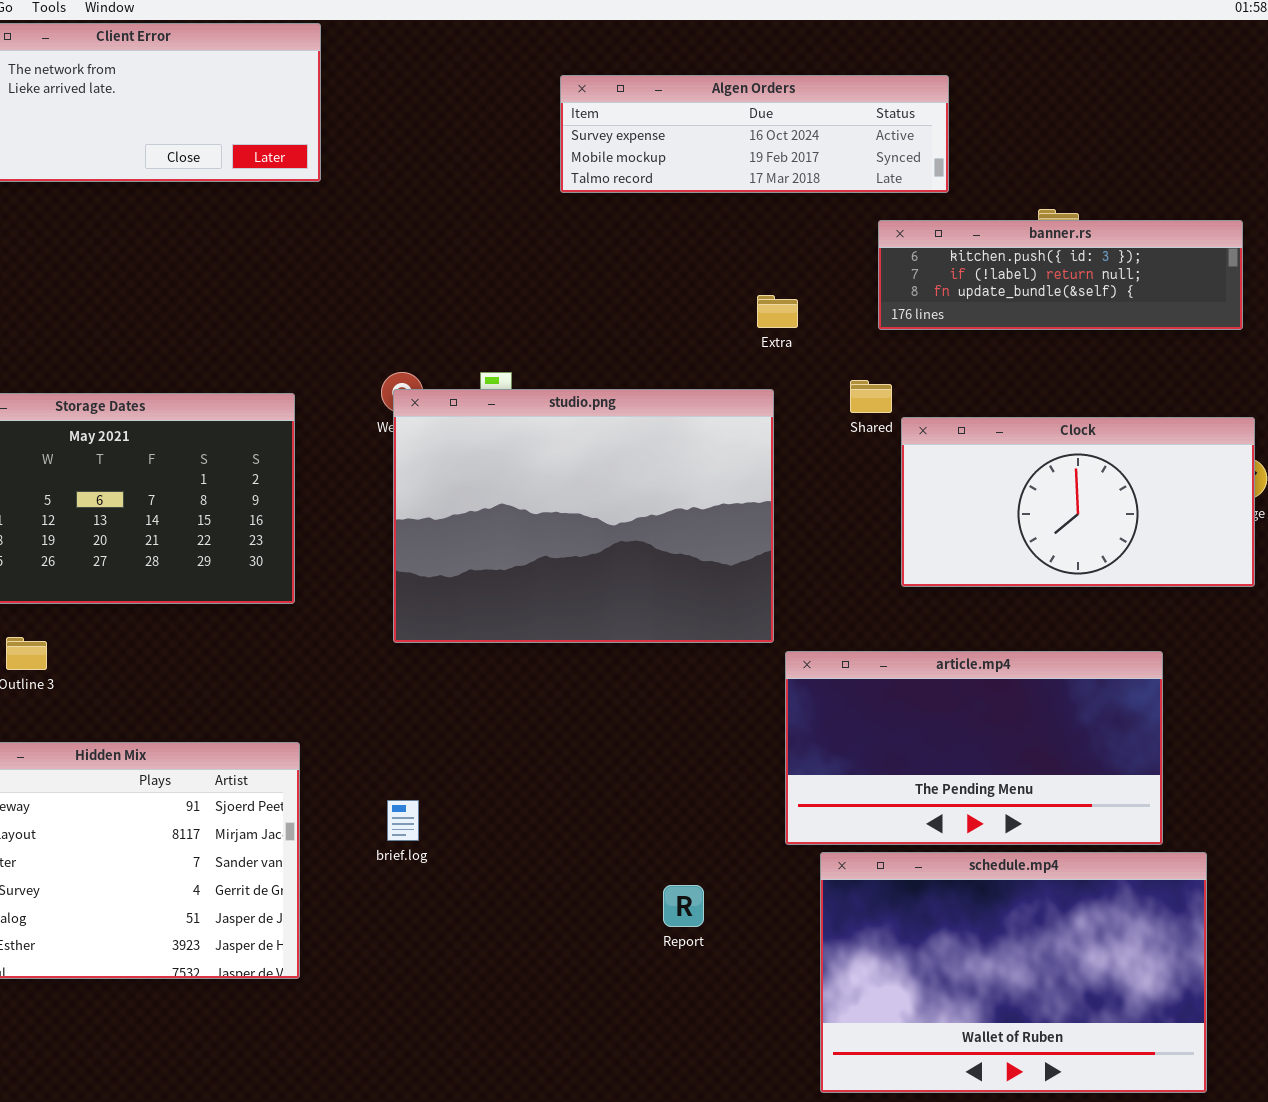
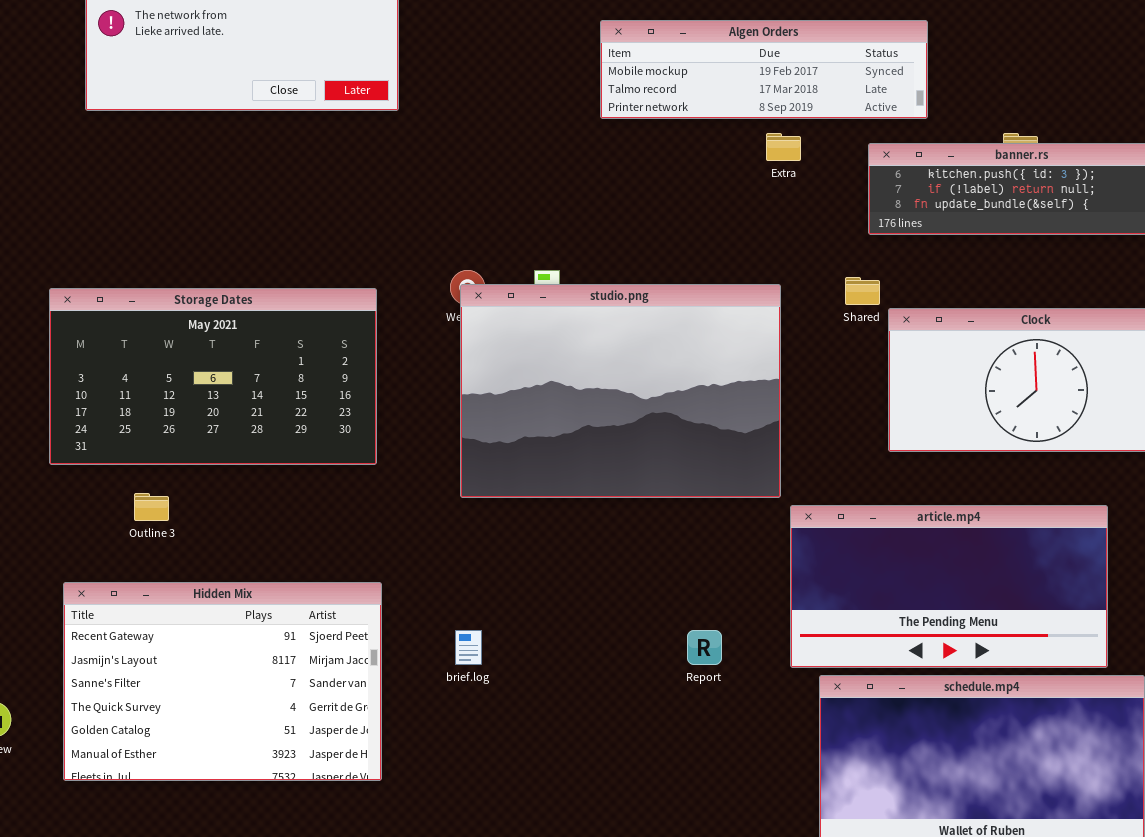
Algen Orders: [560,75,949,193] -> [600,20,928,119], scrolled down 1 row
Extra: [757,295,798,328] -> [766,133,801,161], moved
Report: [663,885,704,927] -> [687,630,722,665], moved

